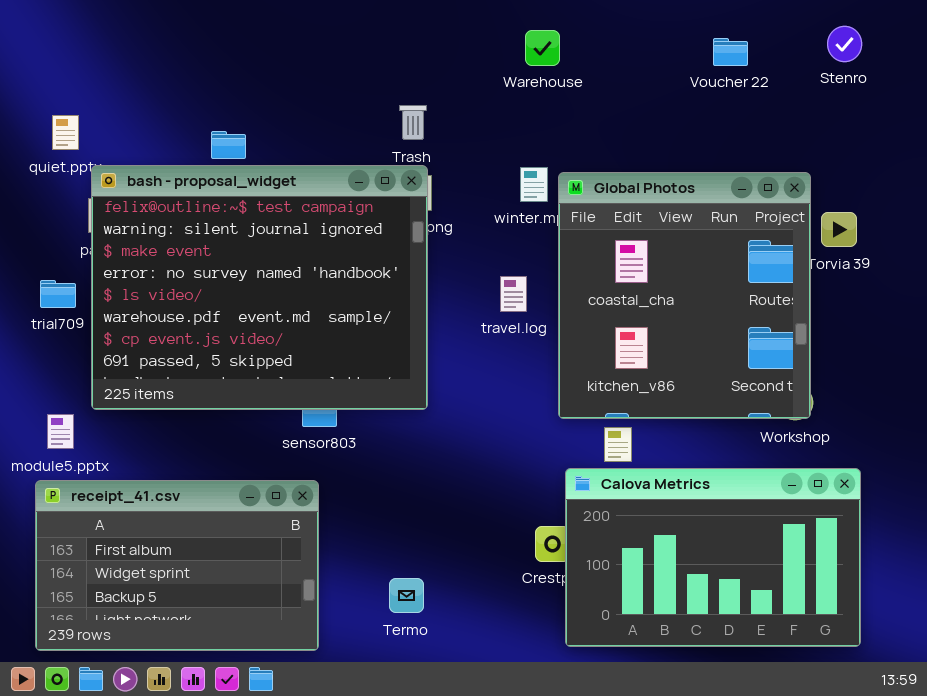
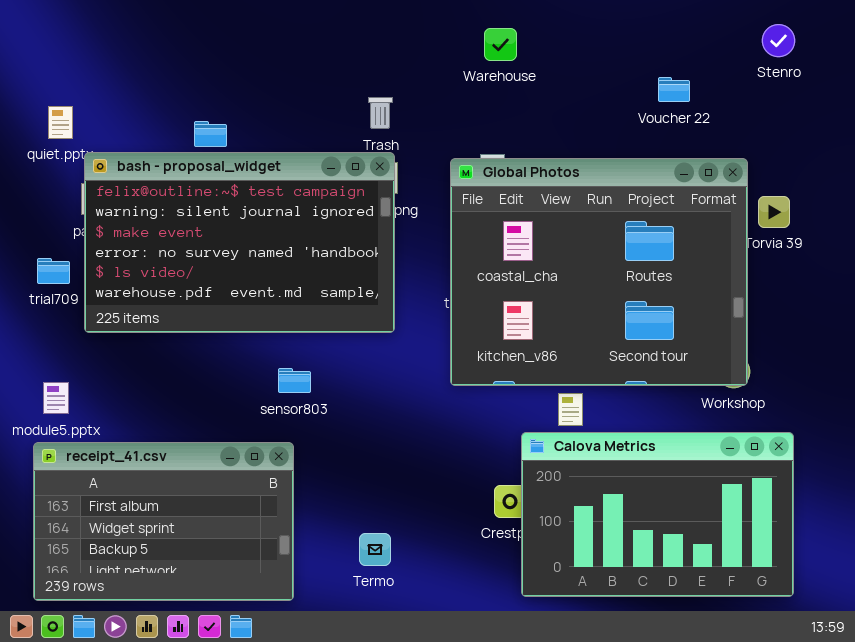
Voucher 22: [713,38,748,66] -> [658,77,690,102], moved
bash - proposal_widget: [91,165,428,410] -> [84,152,395,333], resized
Global Photos: [558,172,811,419] -> [450,158,748,386], resized

